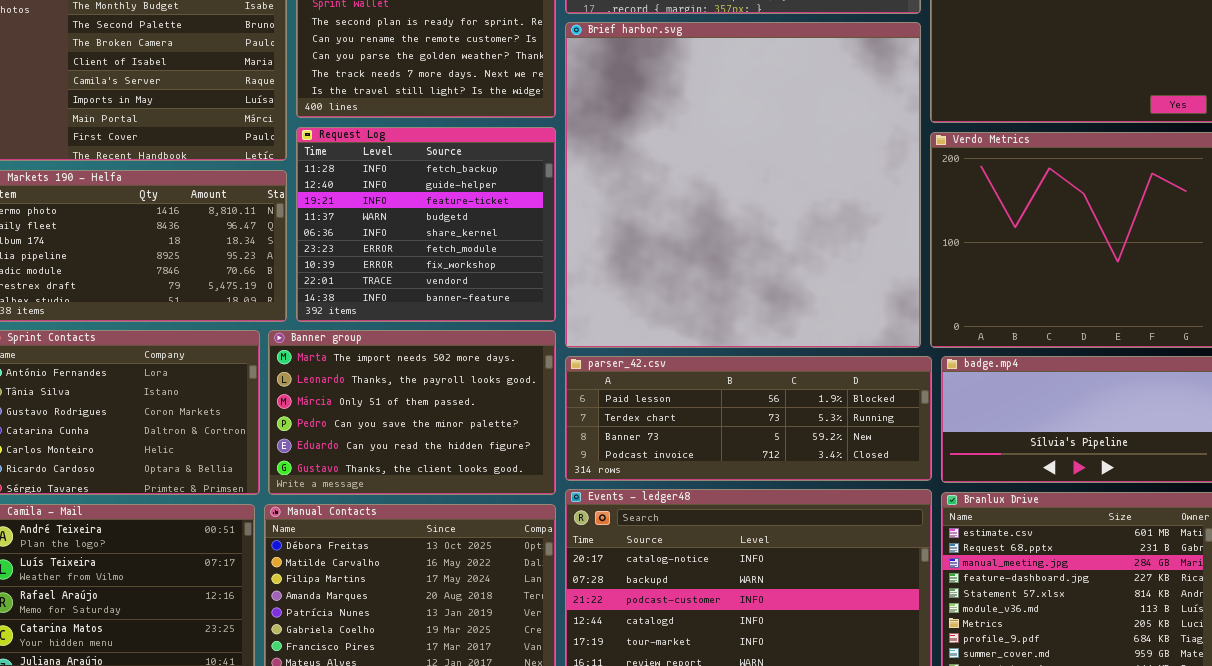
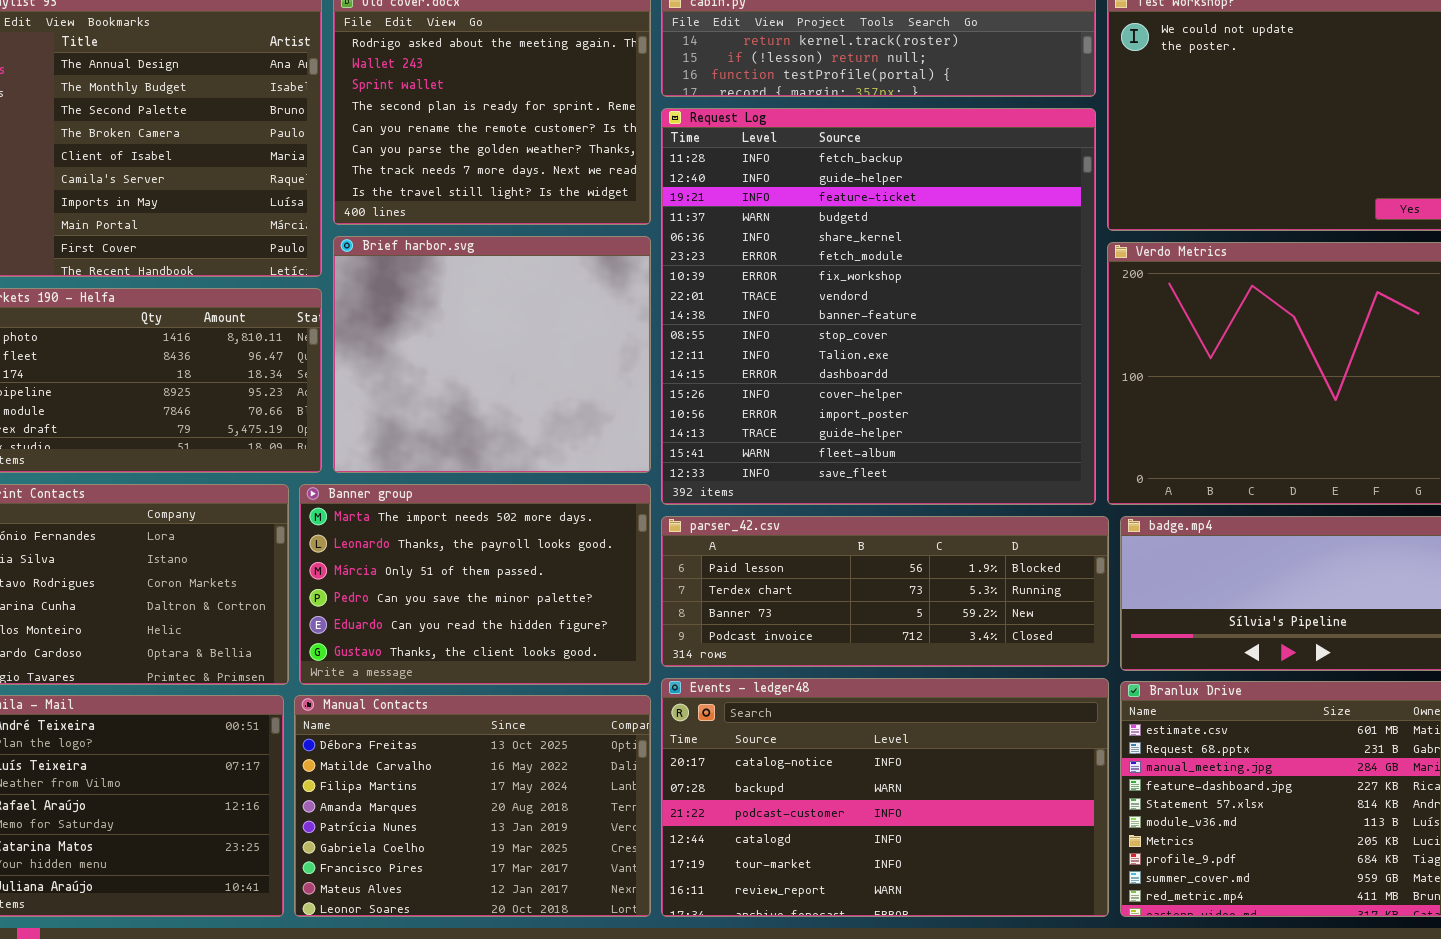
Brief harbor.svg: [565,22,921,348] -> [333,236,651,473], moved, resized
Request Log: [296,127,556,322] -> [661,108,1096,505], moved, resized

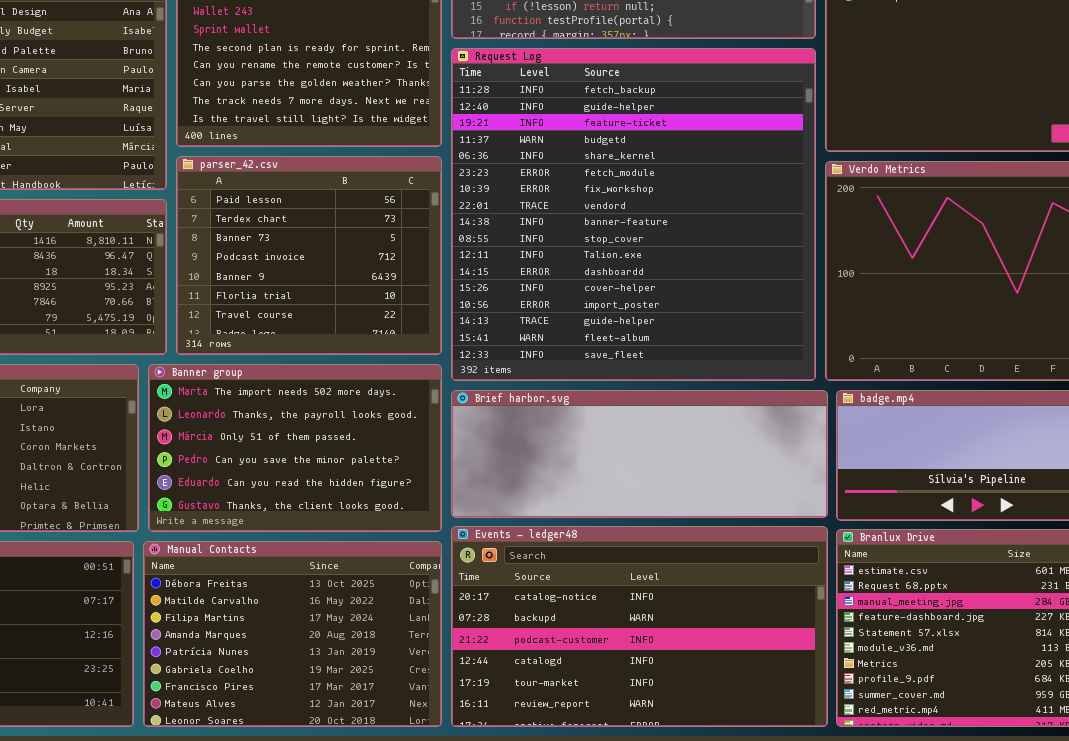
Brief harbor.svg: [333,236,651,473] -> [451,390,828,518], moved, resized
parser_42.csv: [661,516,1109,667] -> [176,156,442,355], moved, resized

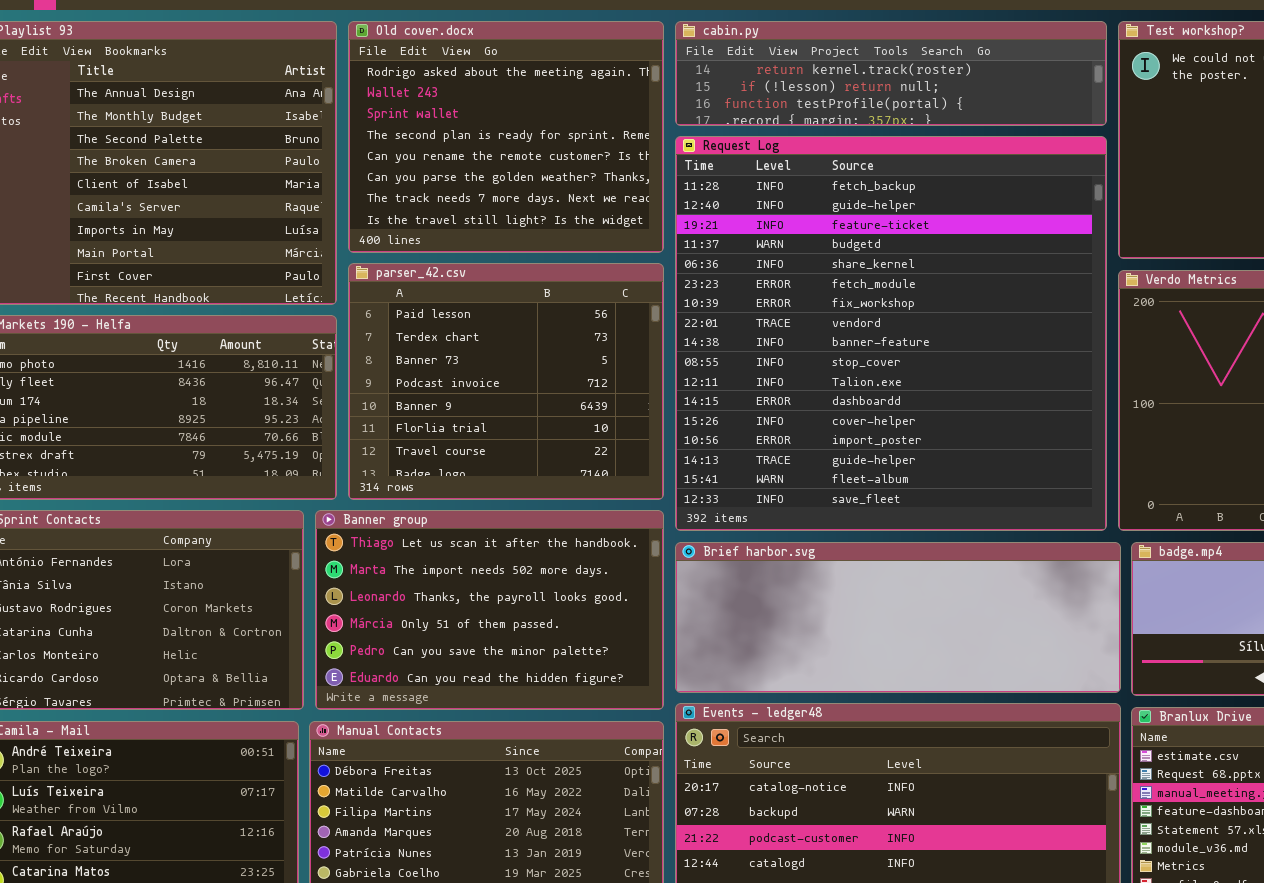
Banner group: [148,364,442,532] -> [315,510,664,710], scrolled up 1 row

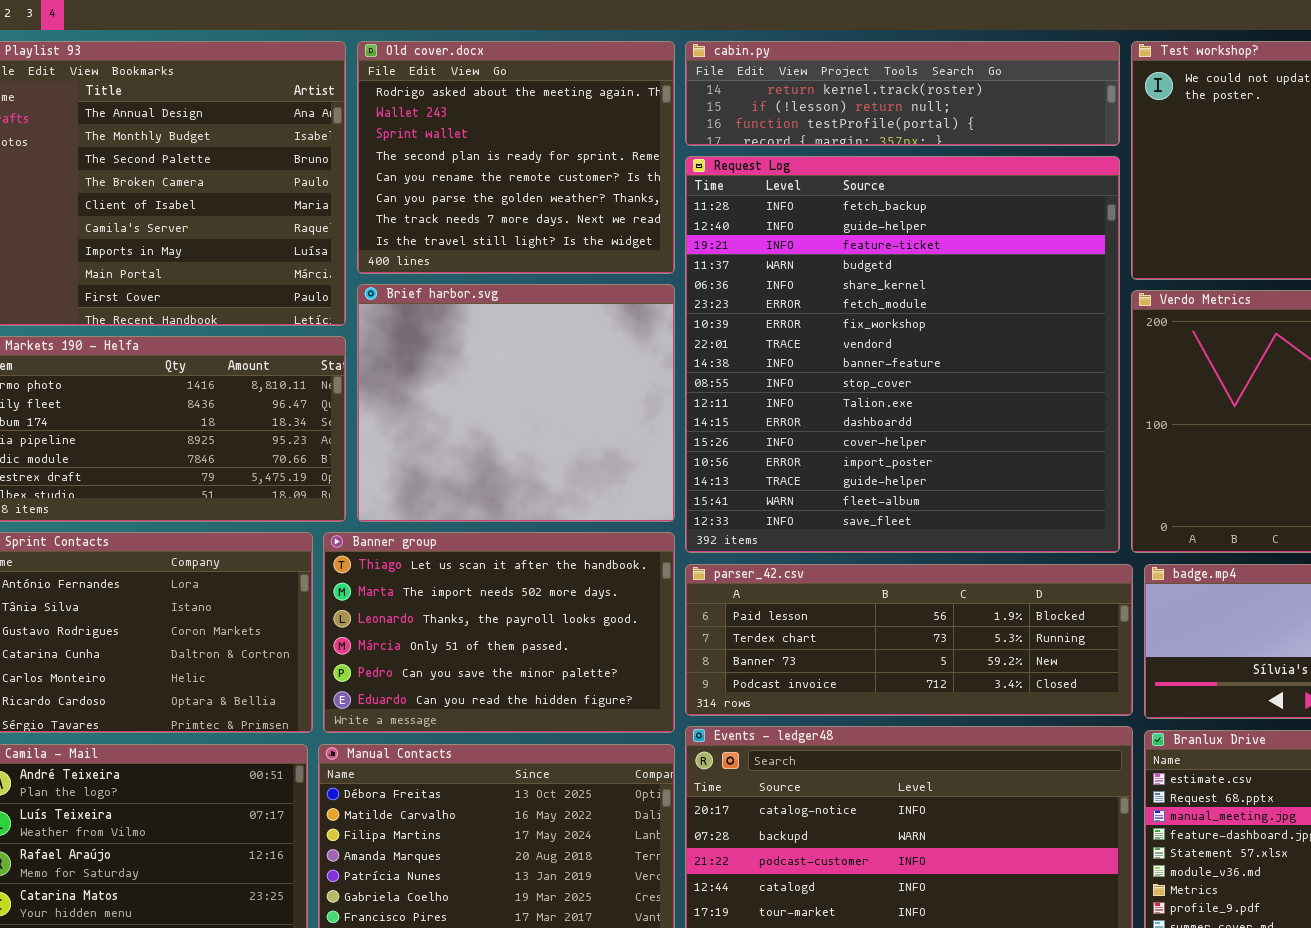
parser_42.csv: [348,263,664,500] -> [685,564,1133,716], moved, resized
Brief harbor.svg: [675,542,1121,693] -> [357,284,675,522], moved, resized

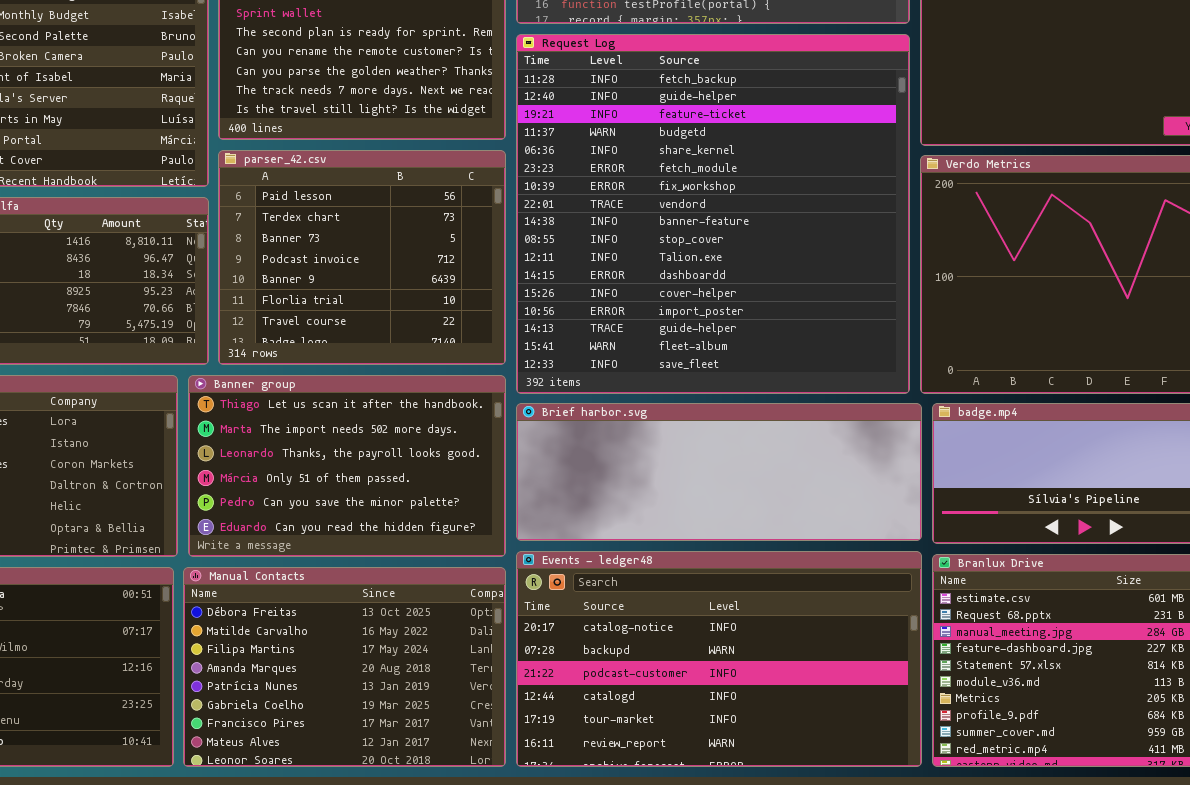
Brief harbor.svg: [357,284,675,522] -> [516,403,922,541], moved, resized
parser_42.csv: [685,564,1133,716] -> [218,150,506,365], moved, resized

